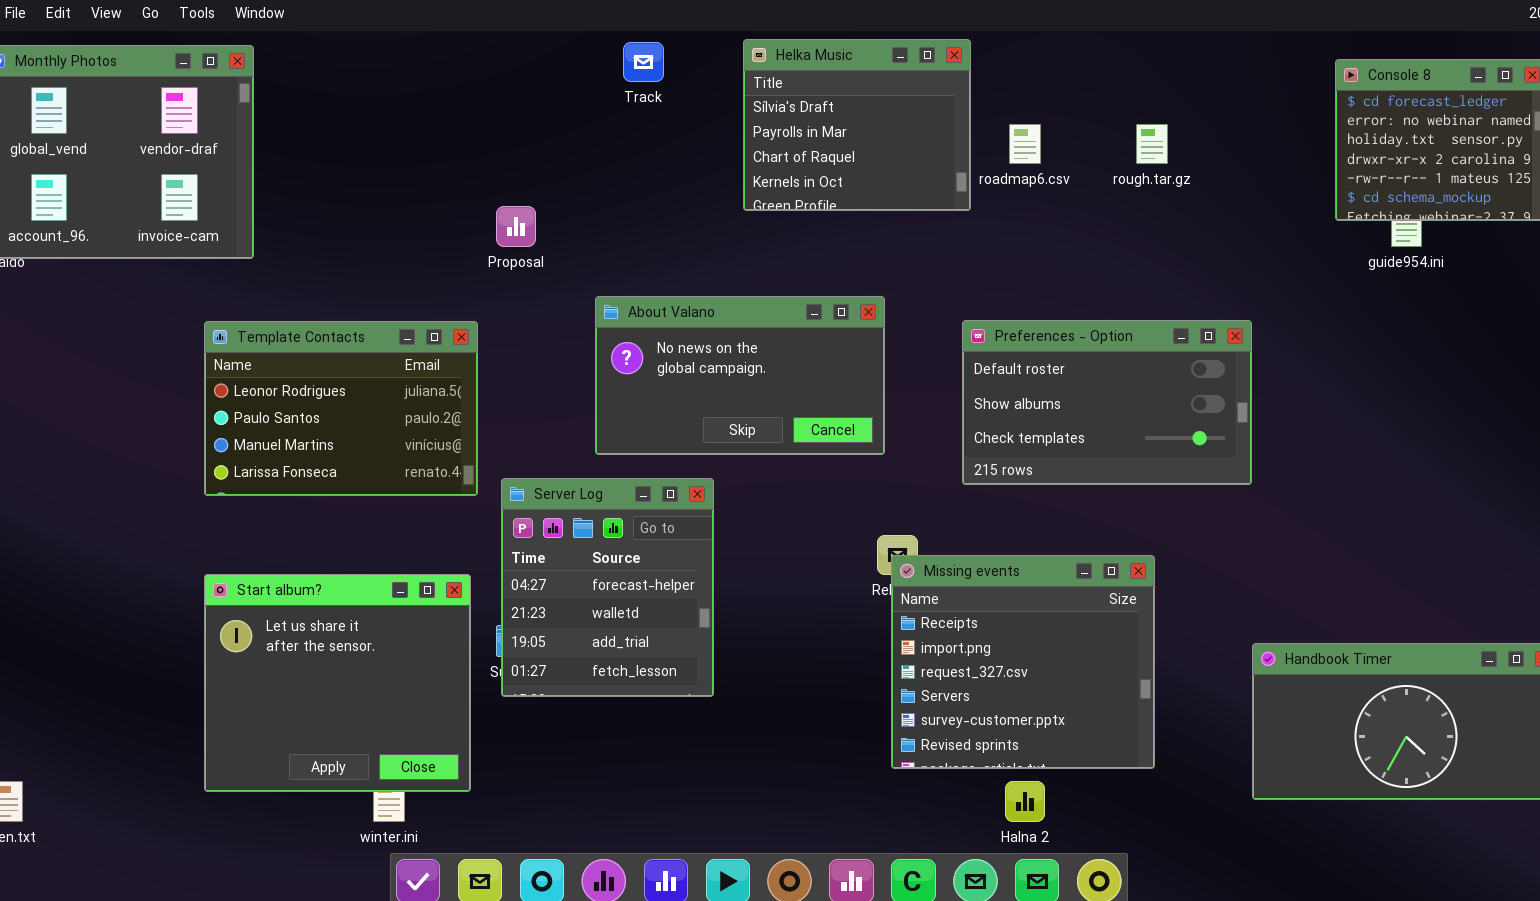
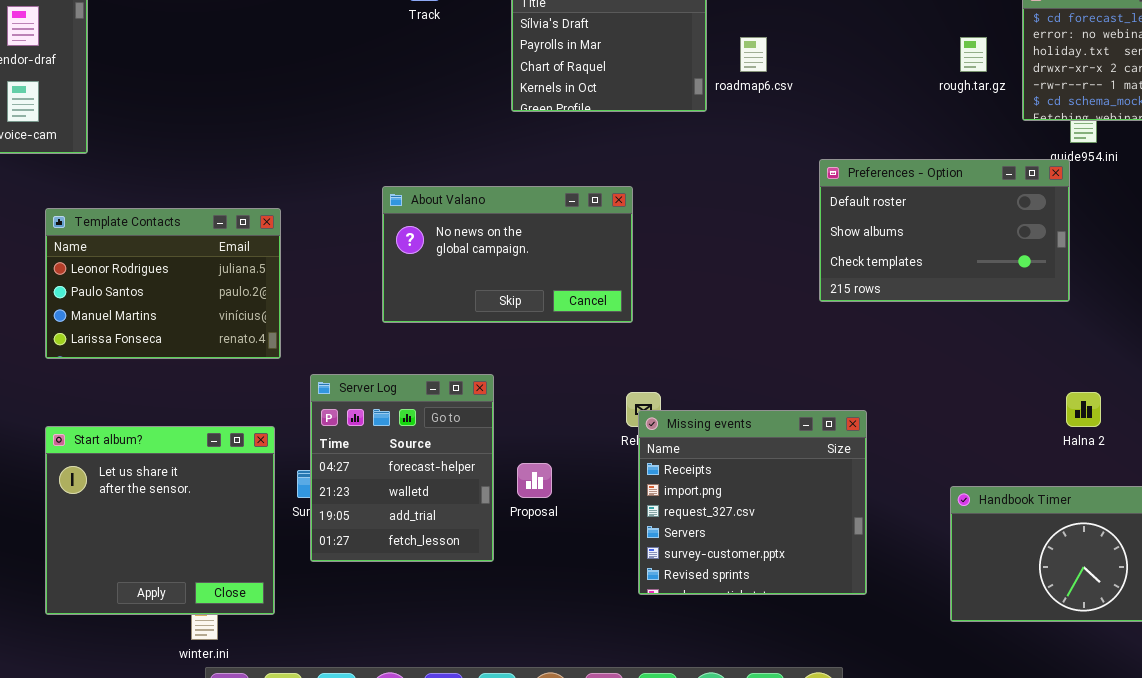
rough.tar.gz: [1136,124,1168,164] -> [960,37,987,72], moved
Proposal: [496,206,536,247] -> [517,463,552,498], moved
Preferences - Option: [962,320,1252,485] -> [819,159,1070,302], moved
Server Log: [501,478,714,697] -> [310,374,494,562], moved
Halna 2: [1005,781,1045,822] -> [1066,392,1101,427], moved

